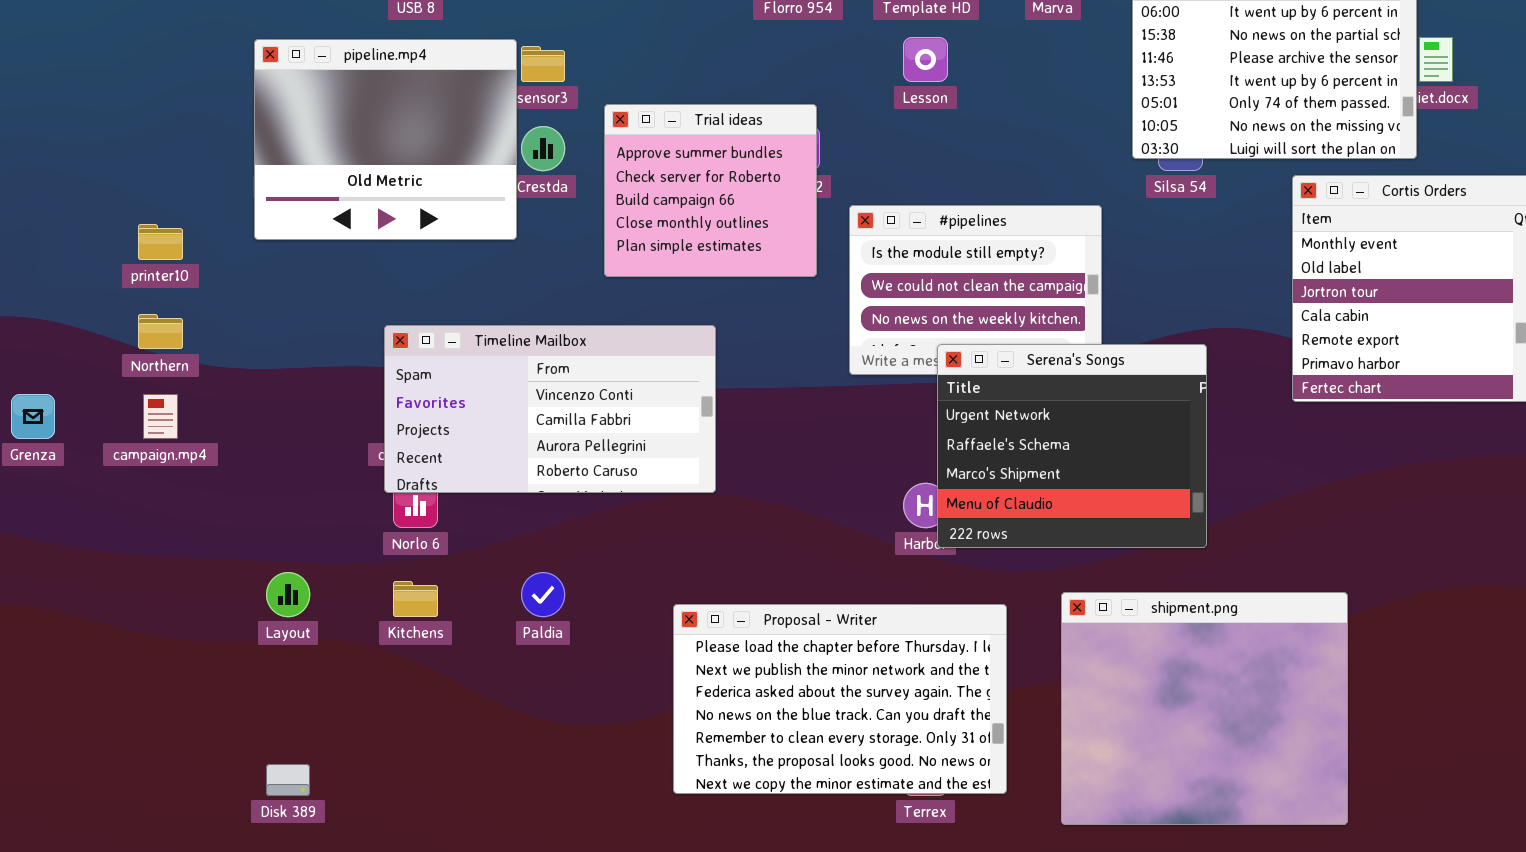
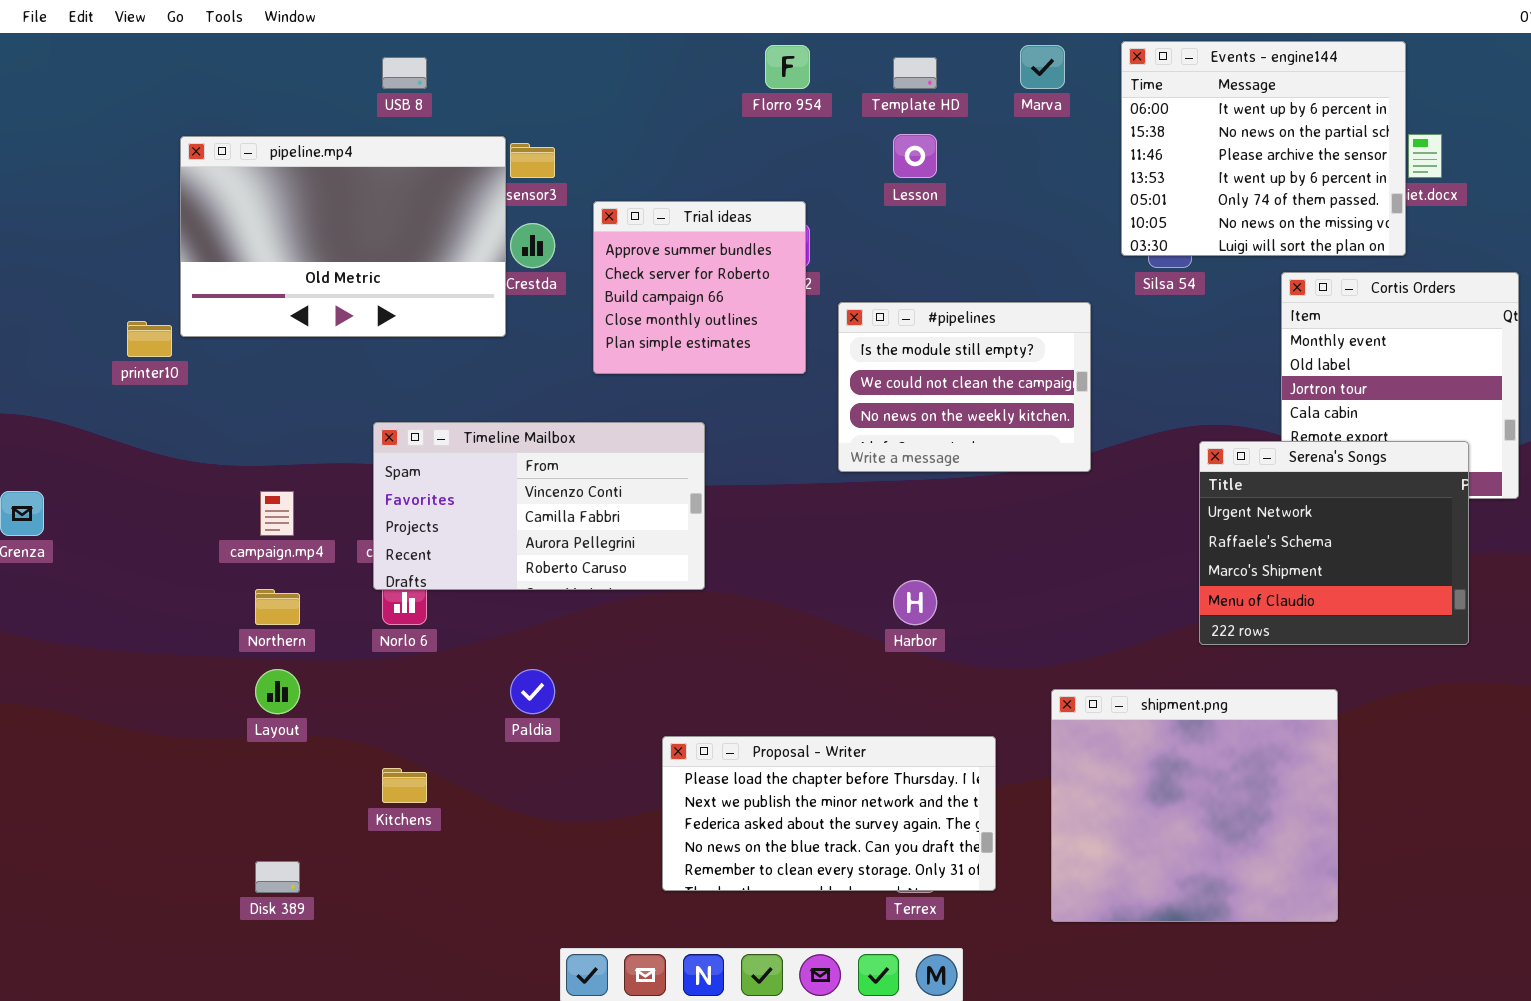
pipeline.mp4: [254,39,517,240] -> [180,136,506,337], resized
Northern: [138,314,183,349] -> [255,589,300,625], moved
Serena's Songs: [937,344,1207,548] -> [1199,441,1469,645], moved
campaign.mp4: [143,394,178,439] -> [260,491,294,536], moved
Kitchens: [393,581,438,617] -> [382,768,427,803], moved
Proposal - Writer: [673,604,1007,794] -> [662,736,996,891], resized

